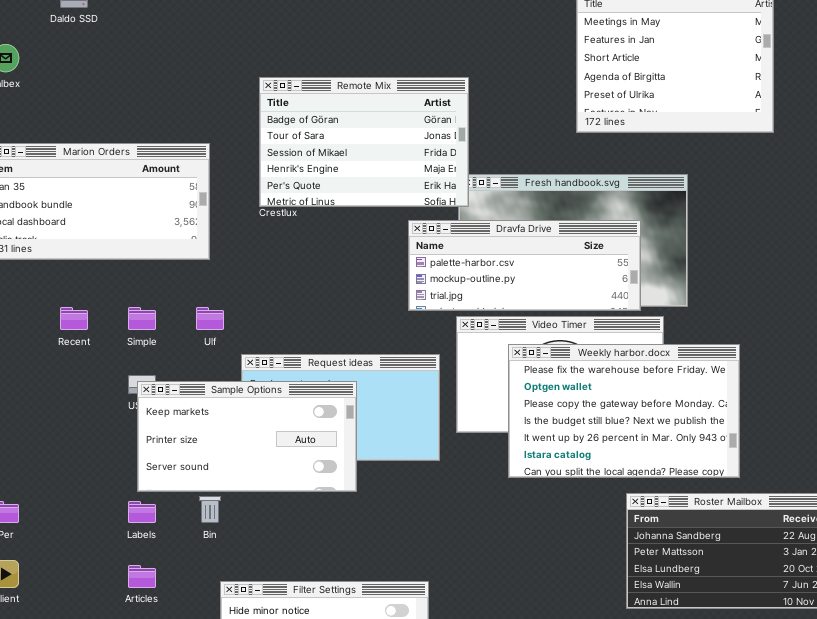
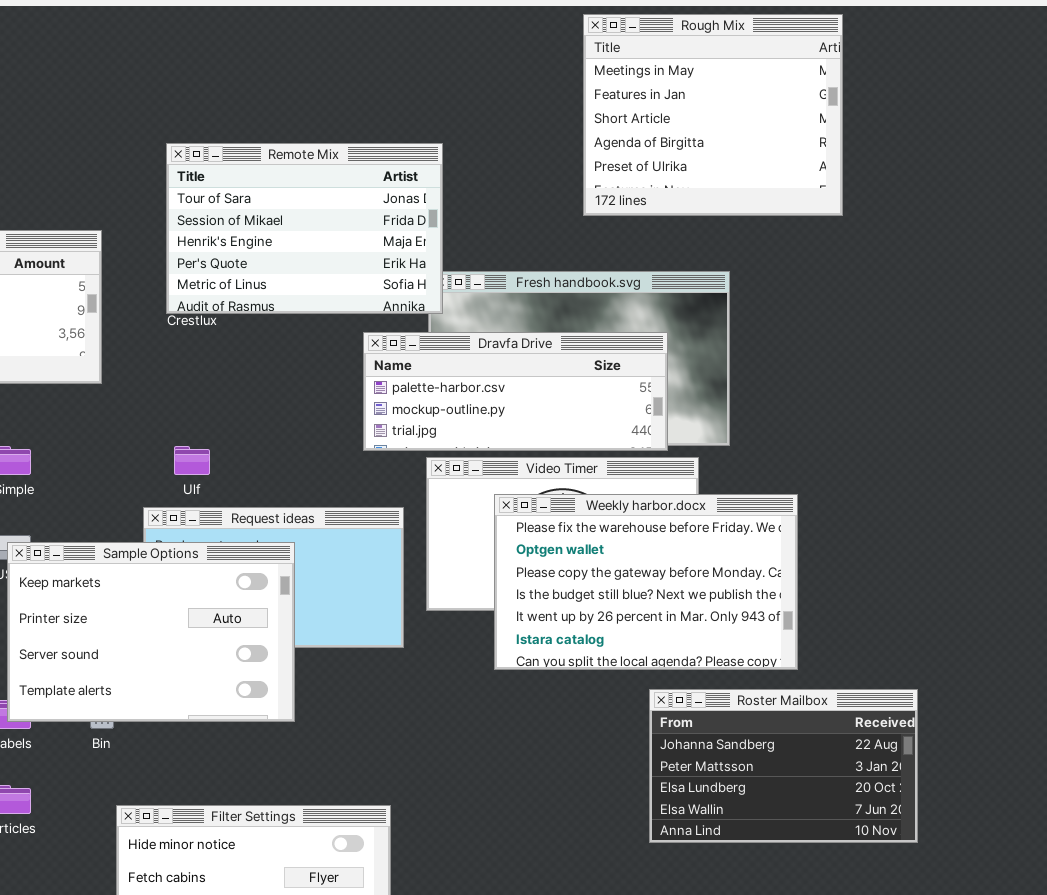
Remote Mix: [259,77,469,207] -> [166,143,443,314], scrolled down 1 row
Ulf: [196,307,224,330] -> [174,446,210,475], moved
Sample Options: [137,381,357,492] -> [7,542,295,722], resized

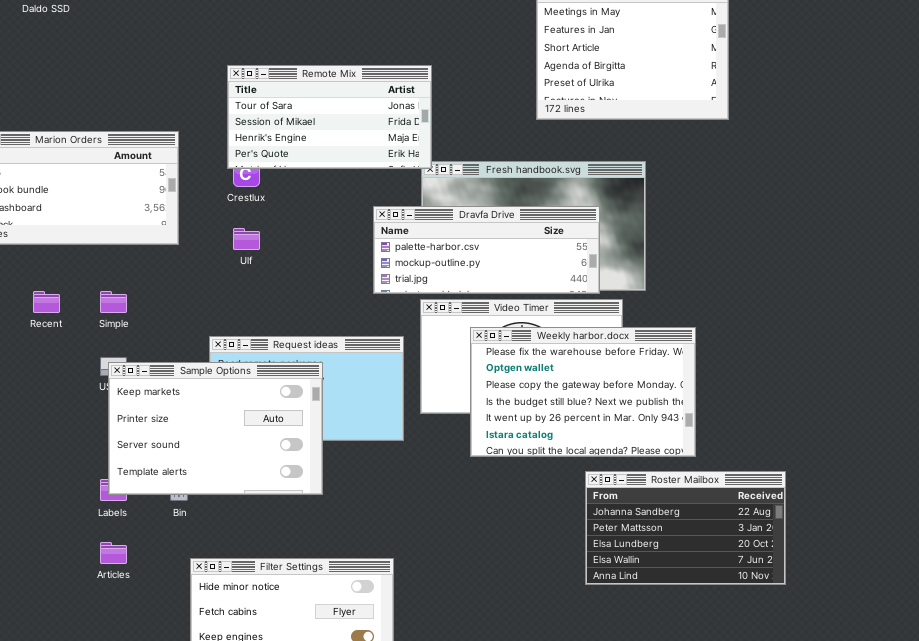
Remote Mix: [166,143,443,314] -> [227,65,432,169], resized
Ulf: [174,446,210,475] -> [233,228,260,250], moved

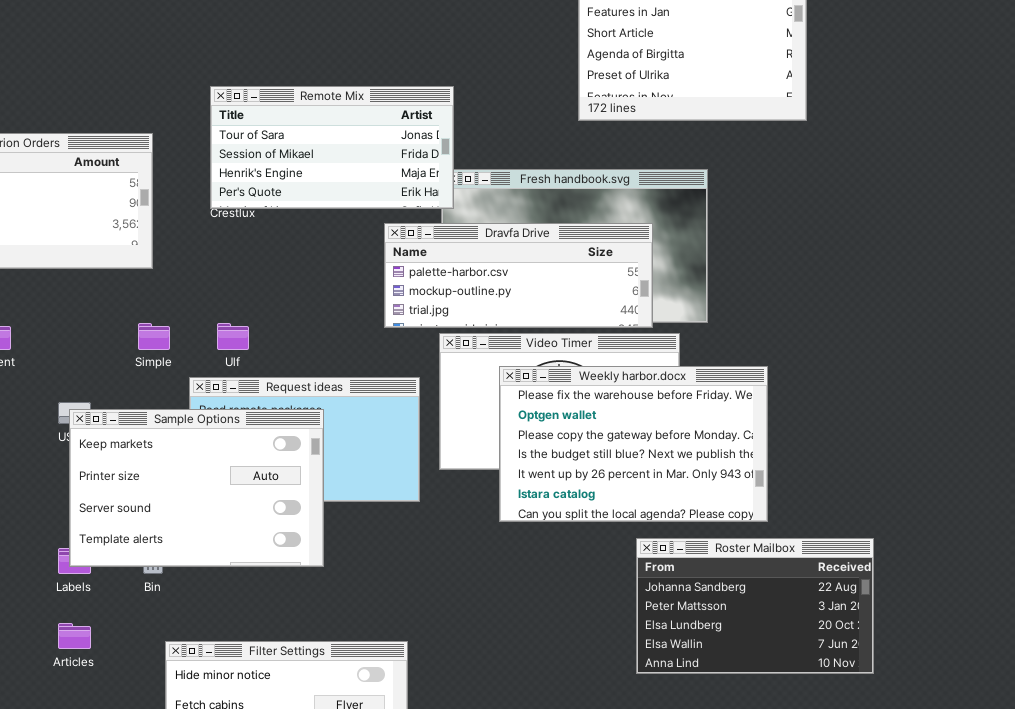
Remote Mix: [227,65,432,169] -> [210,86,454,209], moved
Ulf: [233,228,260,250] -> [217,323,249,350], moved
Simple: [100,291,127,313] -> [138,323,170,350], moved

